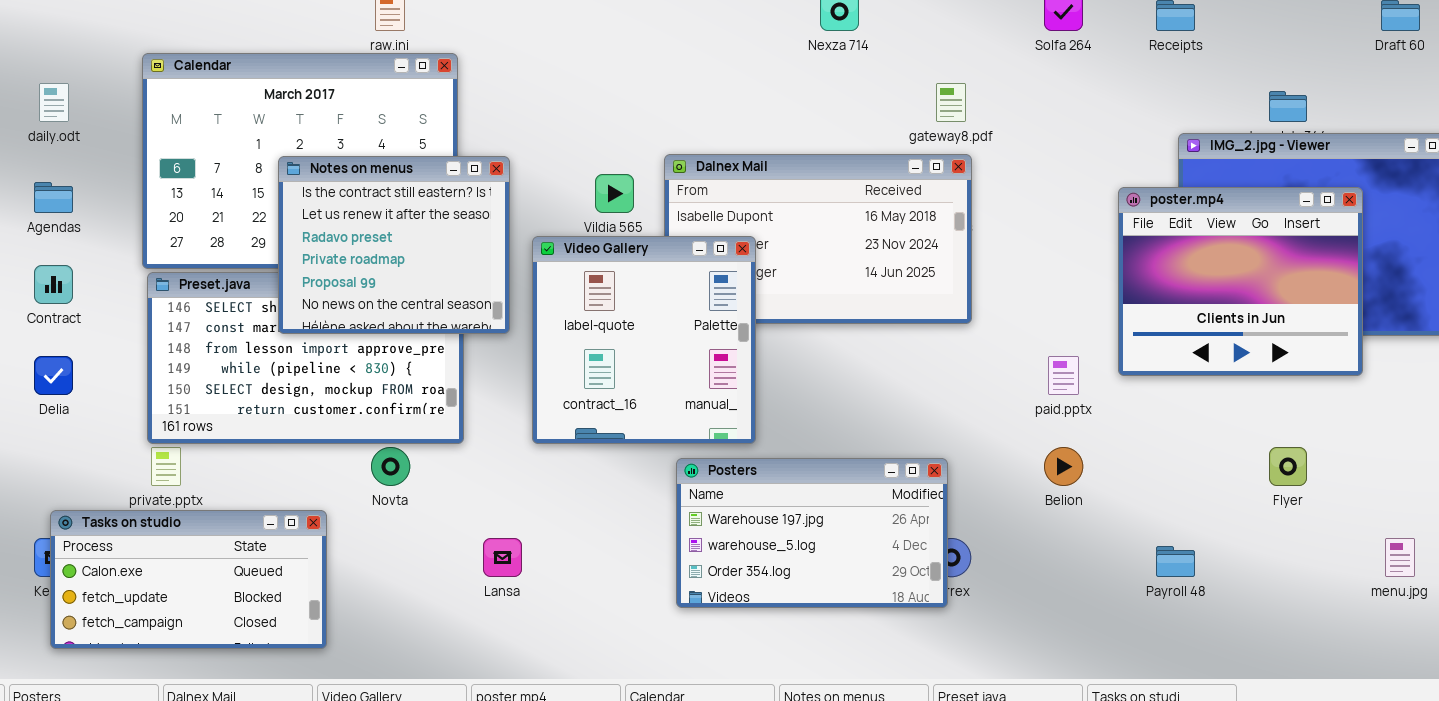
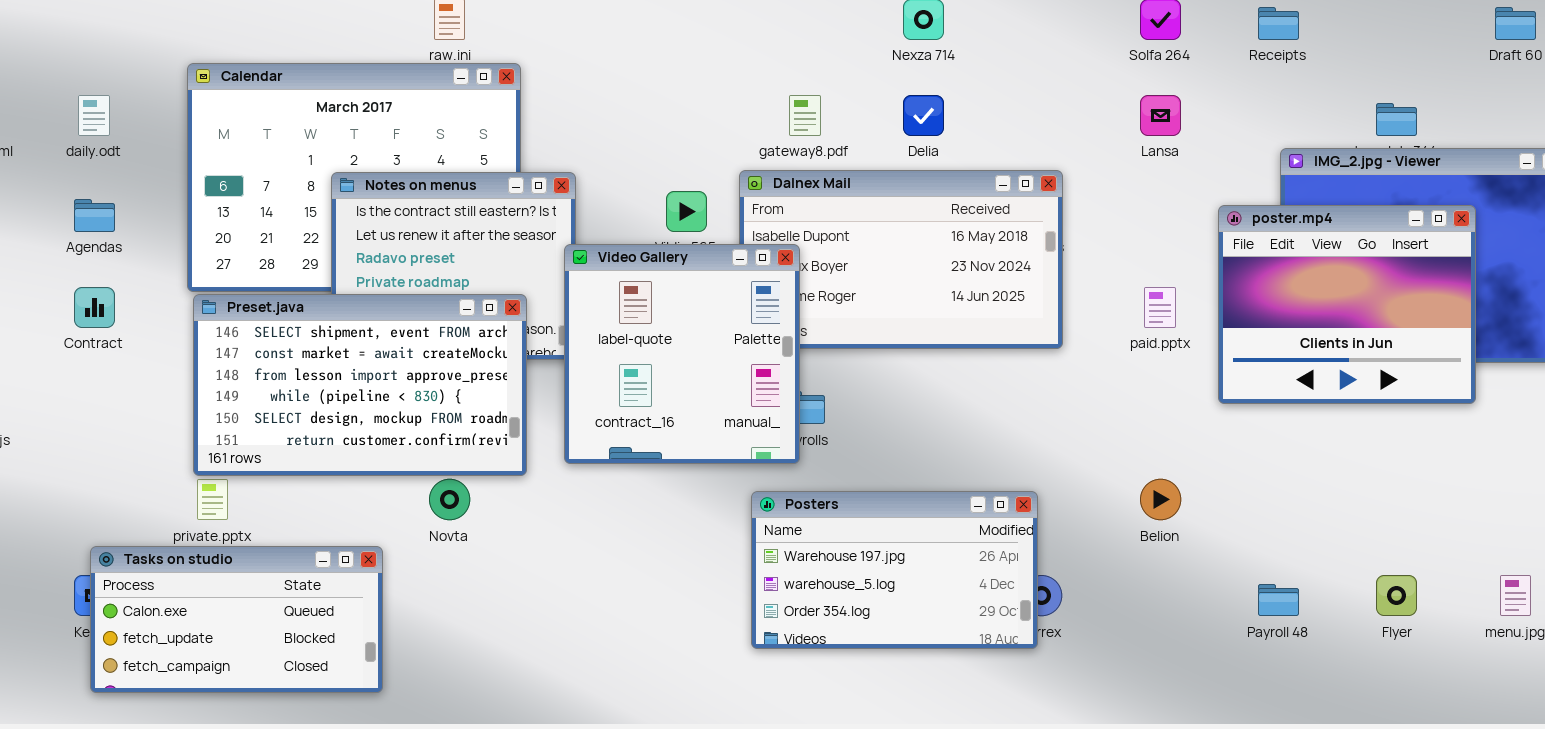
gateway8.pdf: [936,83,966,122] -> [789,95,821,136], moved
Video Gallery: [532,236,756,444] -> [564,244,800,464], moved
Preset.java: [147,272,464,444] -> [193,294,527,476], raised
Delia: [34,356,73,395] -> [903,95,944,136], moved
paid.pptx: [1048,356,1079,395] -> [1144,287,1176,328], moved
Flyer: [1269,447,1307,486] -> [1376,575,1417,616], moved
Lansa: [483,538,522,577] -> [1140,95,1181,136], moved

